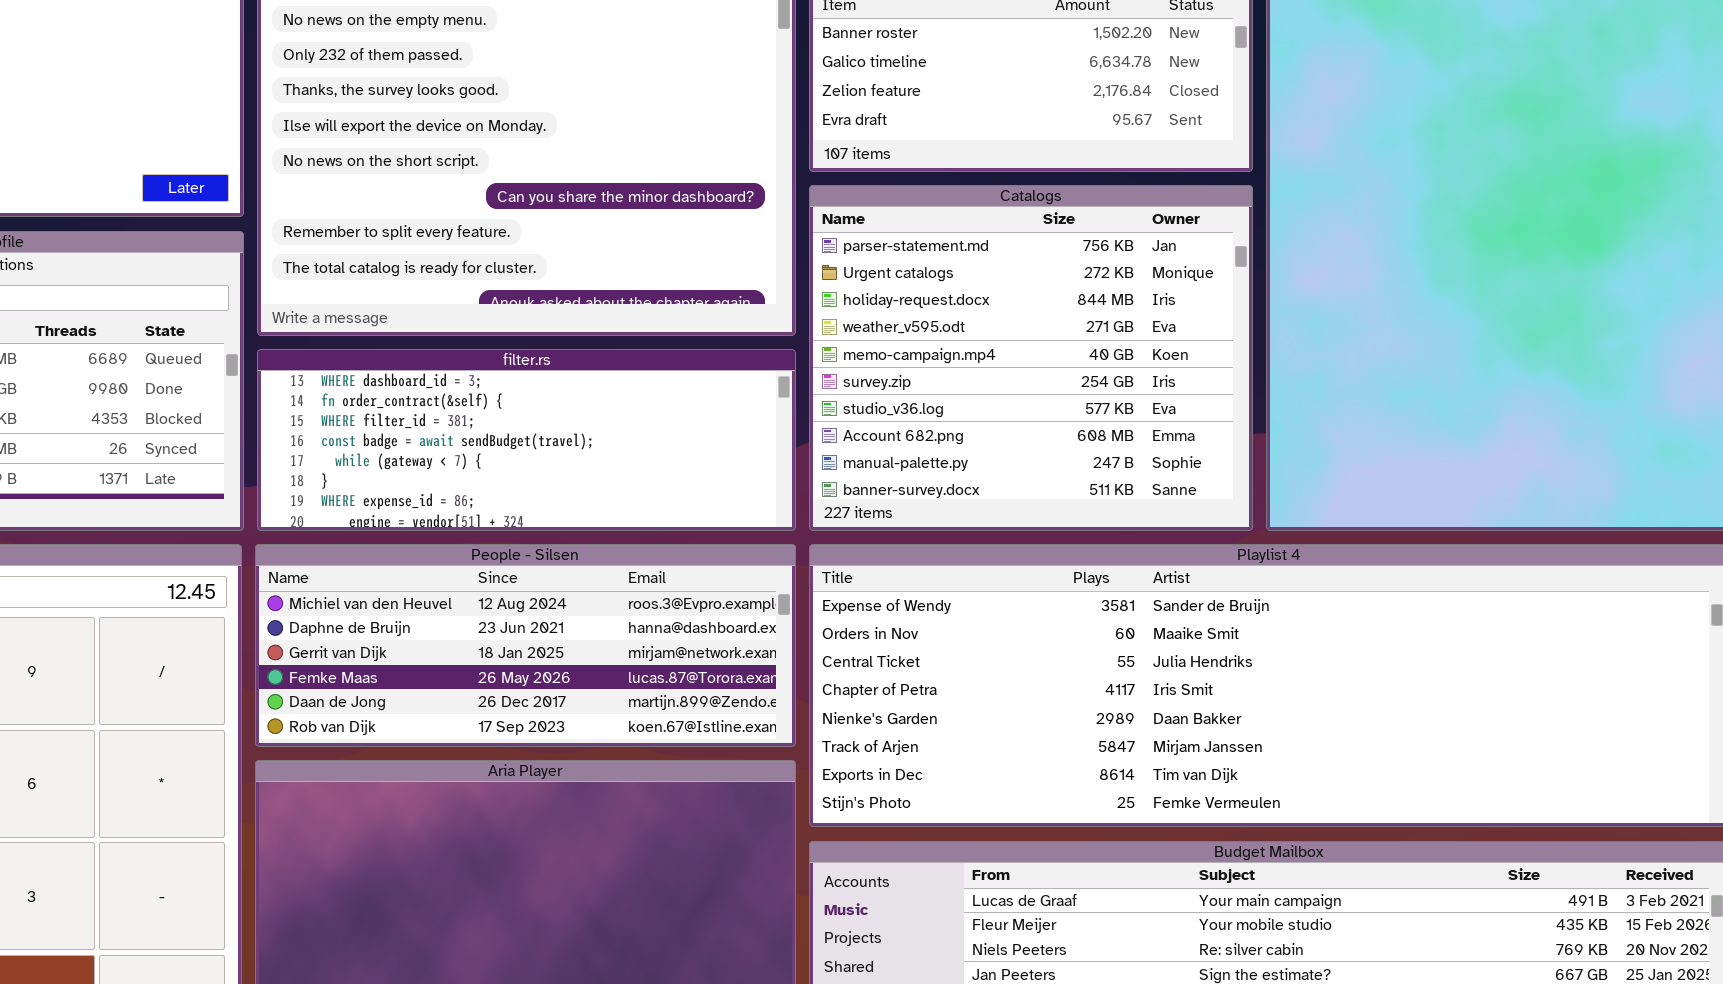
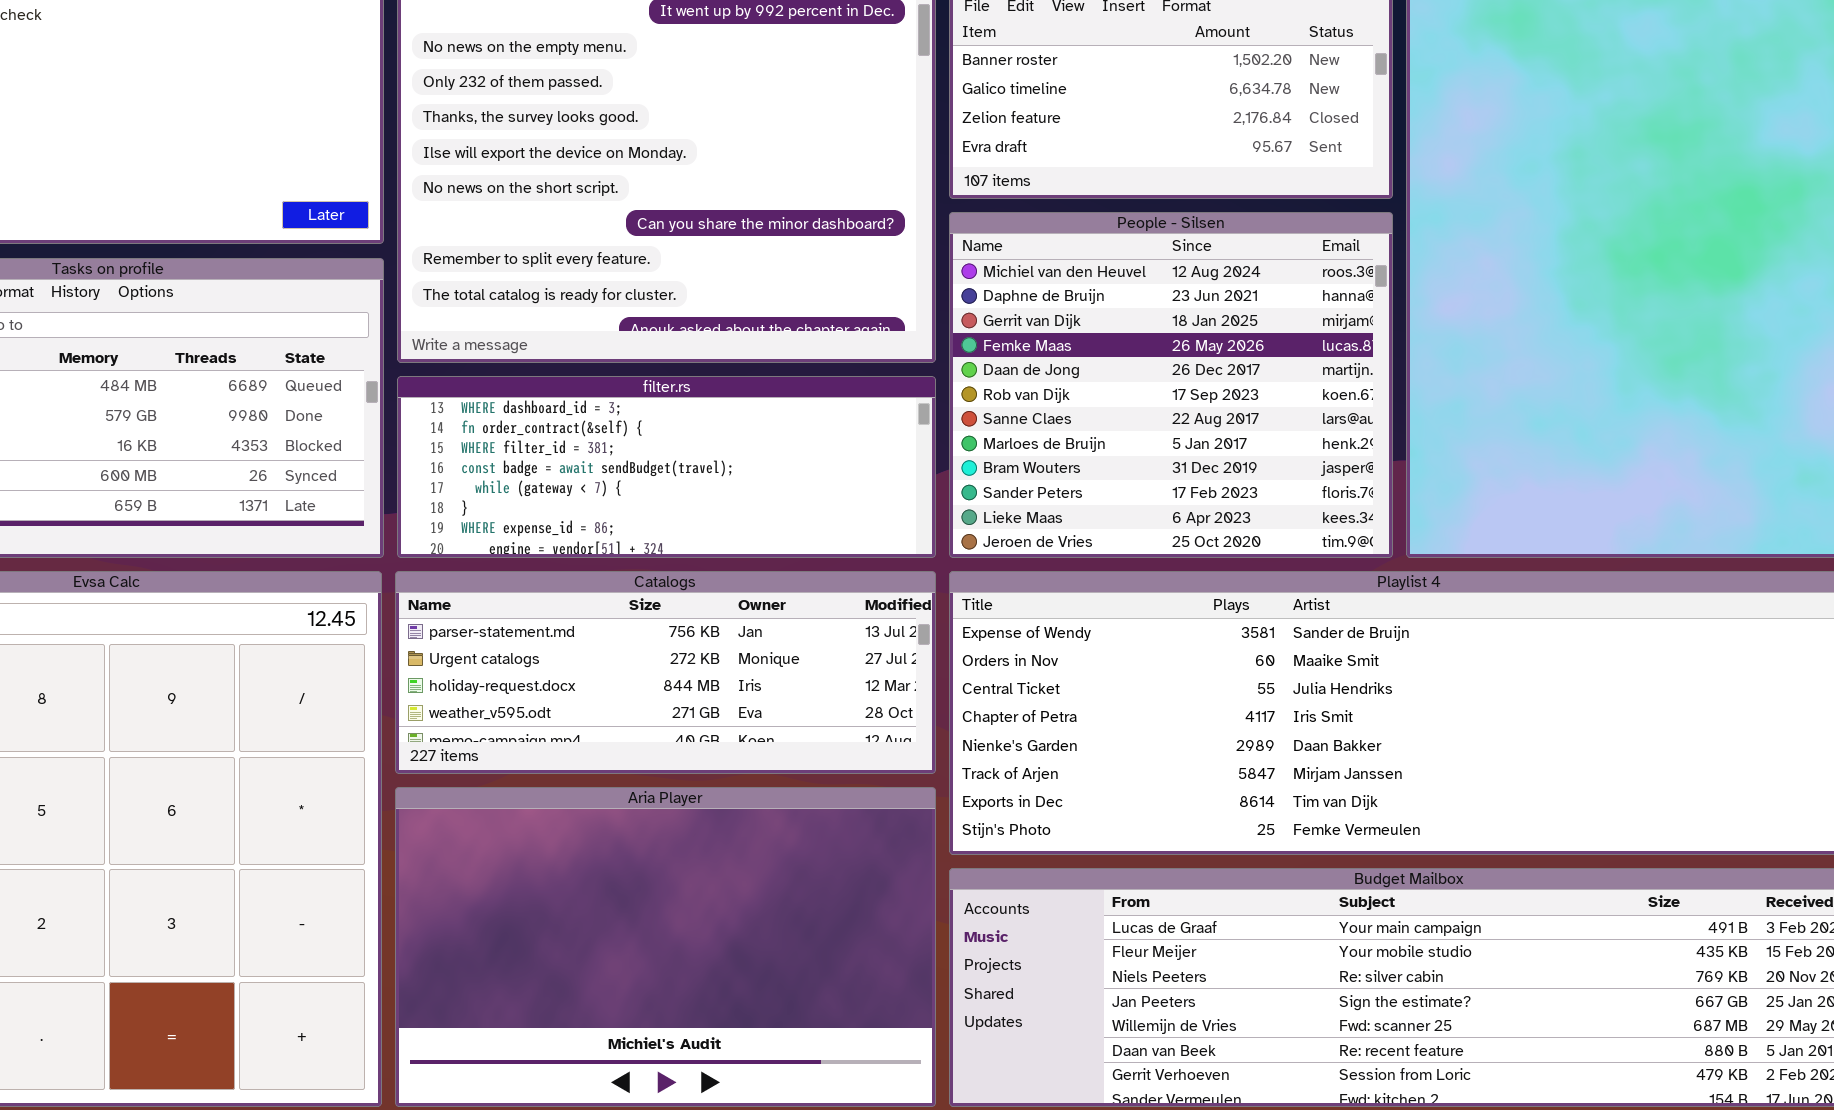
Catalogs: [809,185,1253,531] -> [395,571,936,774], moved, resized
People - Silsen: [255,544,796,747] -> [949,212,1393,558], moved, resized

